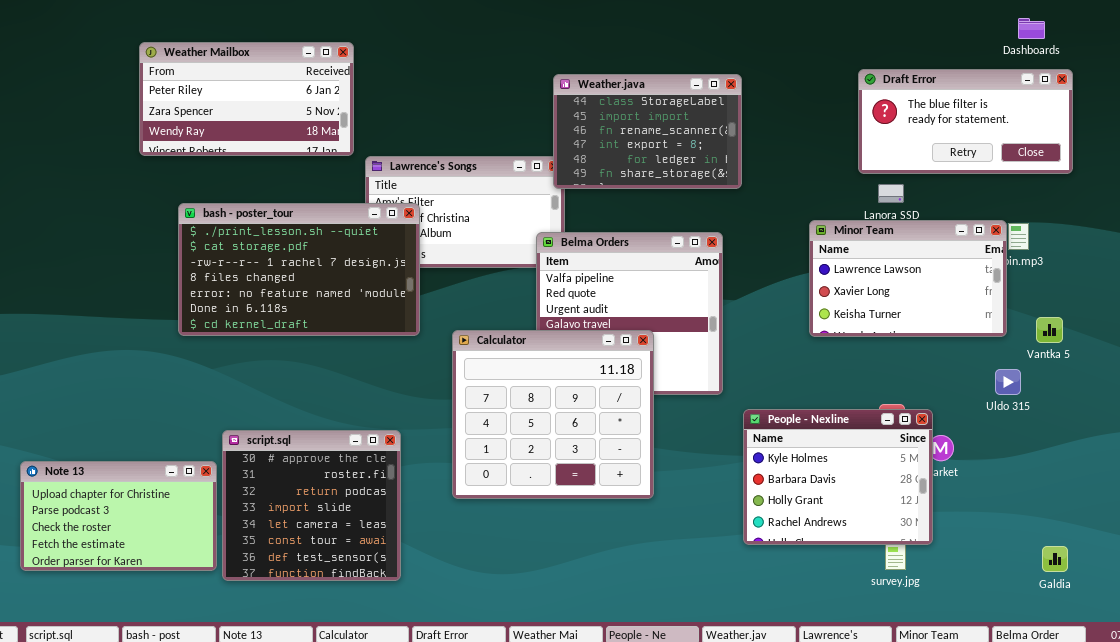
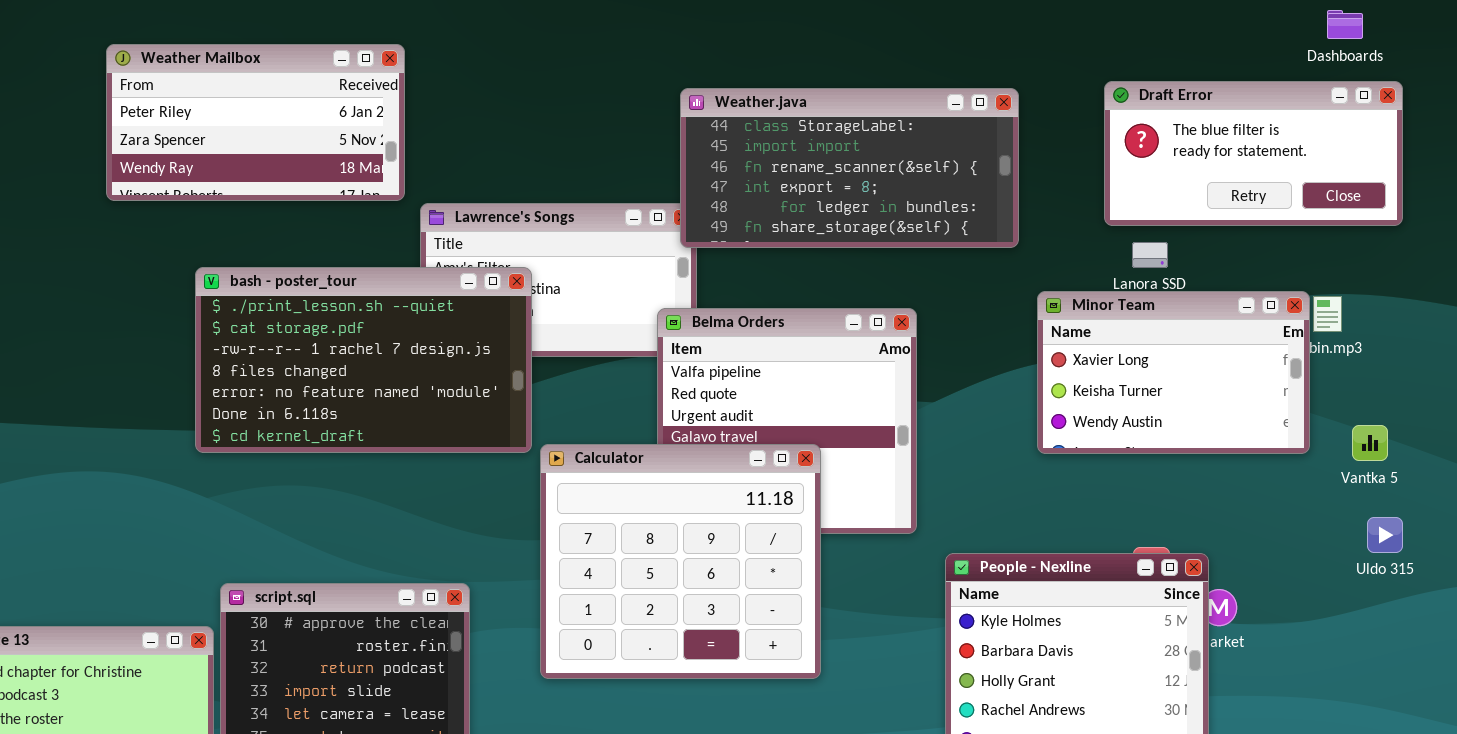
Weather.java: [553,74,742,189] -> [680,88,1019,248], resized
bash - poster_tour: [178,203,420,336] -> [195,267,532,453], moved
Minor Team: [809,220,1007,337] -> [1037,291,1310,454], scrolled down 1 row
Uldo 315: [995,369,1021,395] -> [1367,517,1403,553], moved

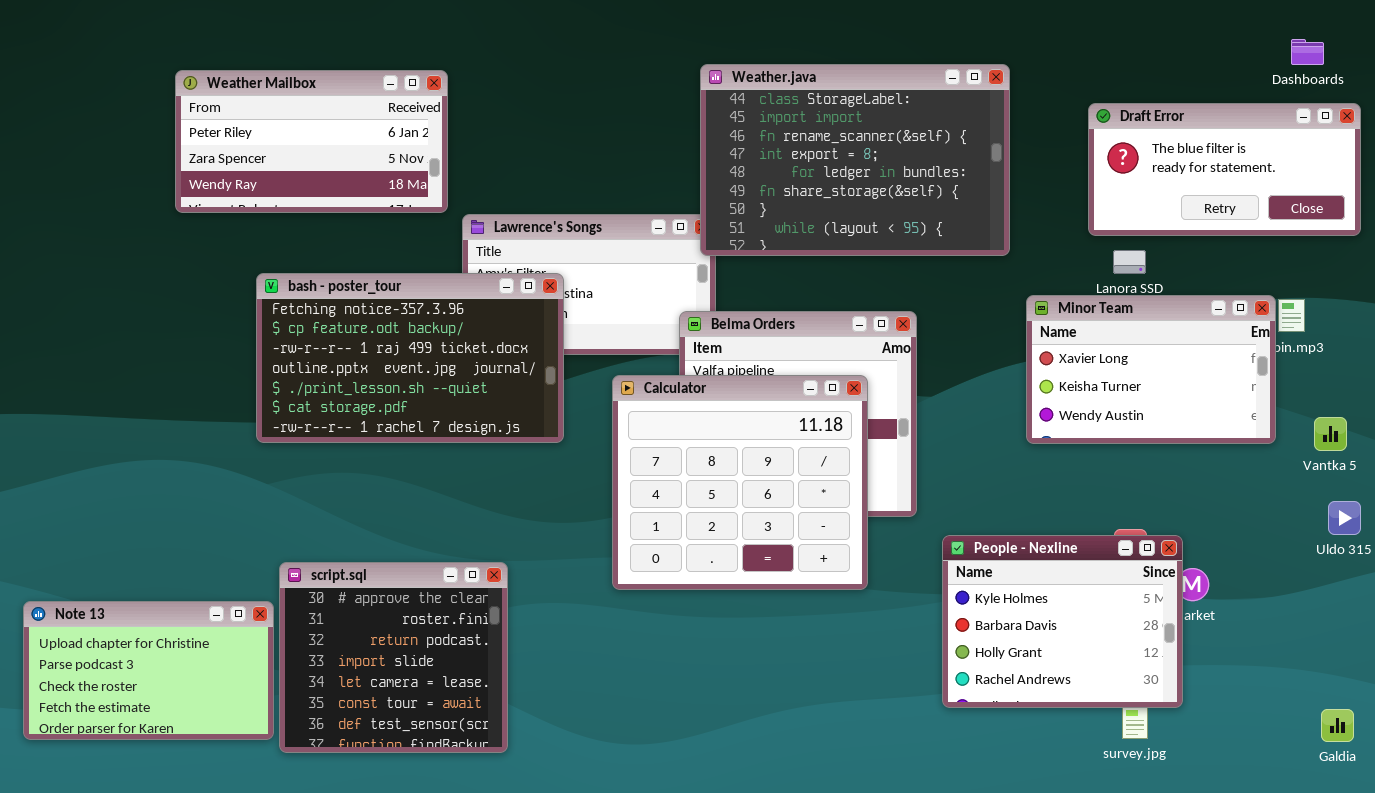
Weather.java: [680,88,1019,248] -> [700,64,1010,256], resized
bash - poster_tour: [195,267,532,453] -> [256,273,564,443], scrolled up 4 rows
Calculator: [540,444,821,679] -> [612,375,868,590], moved

